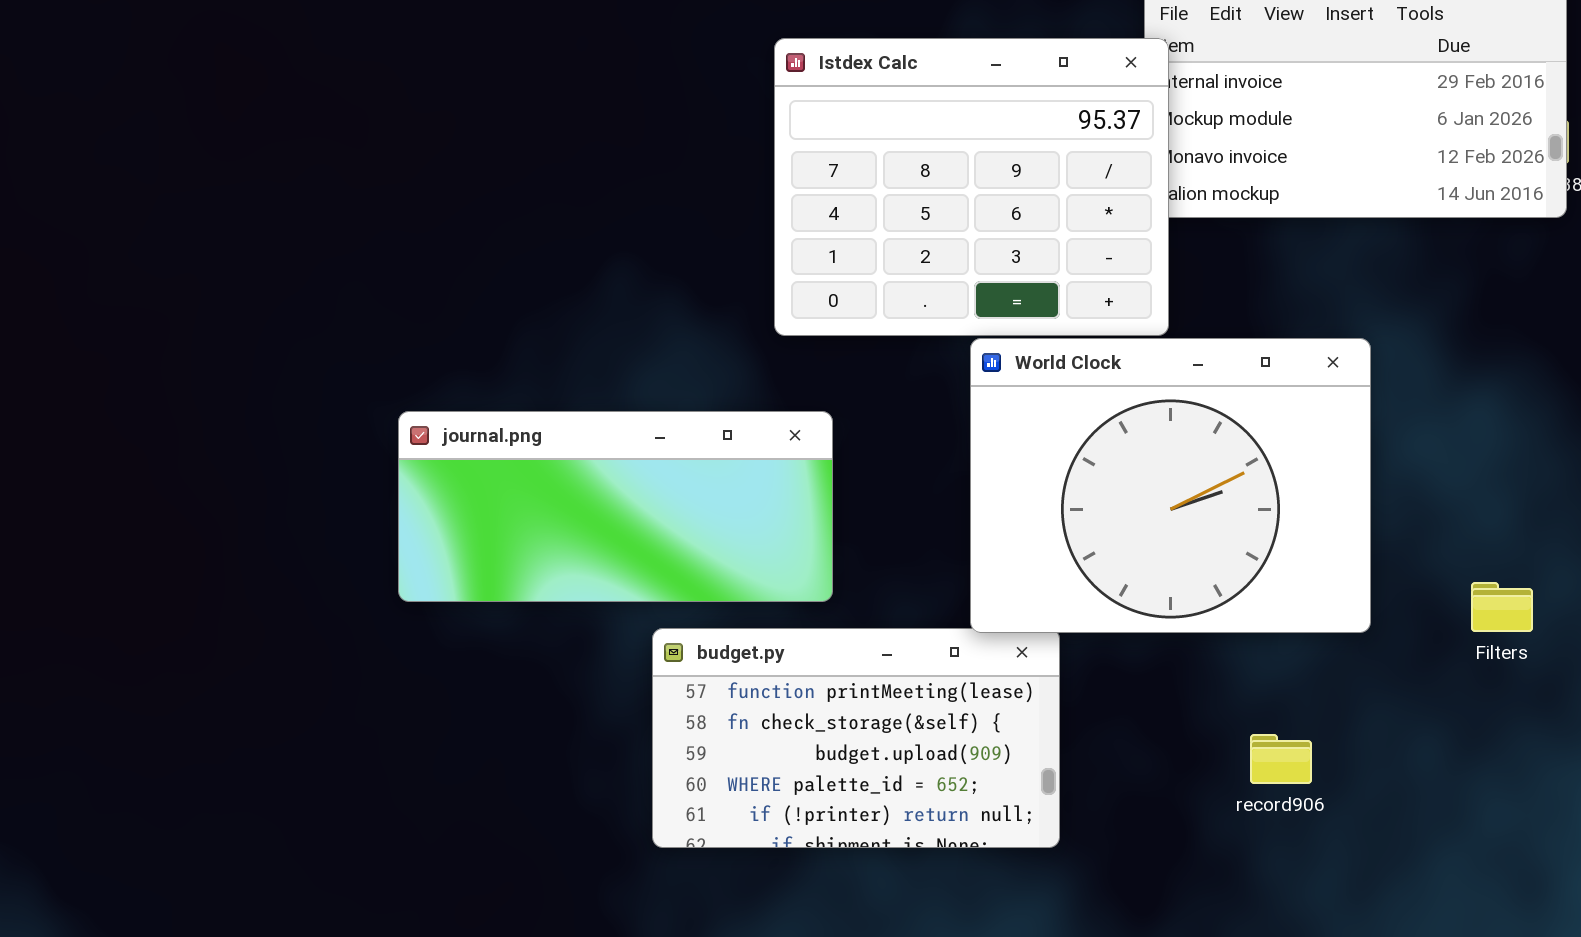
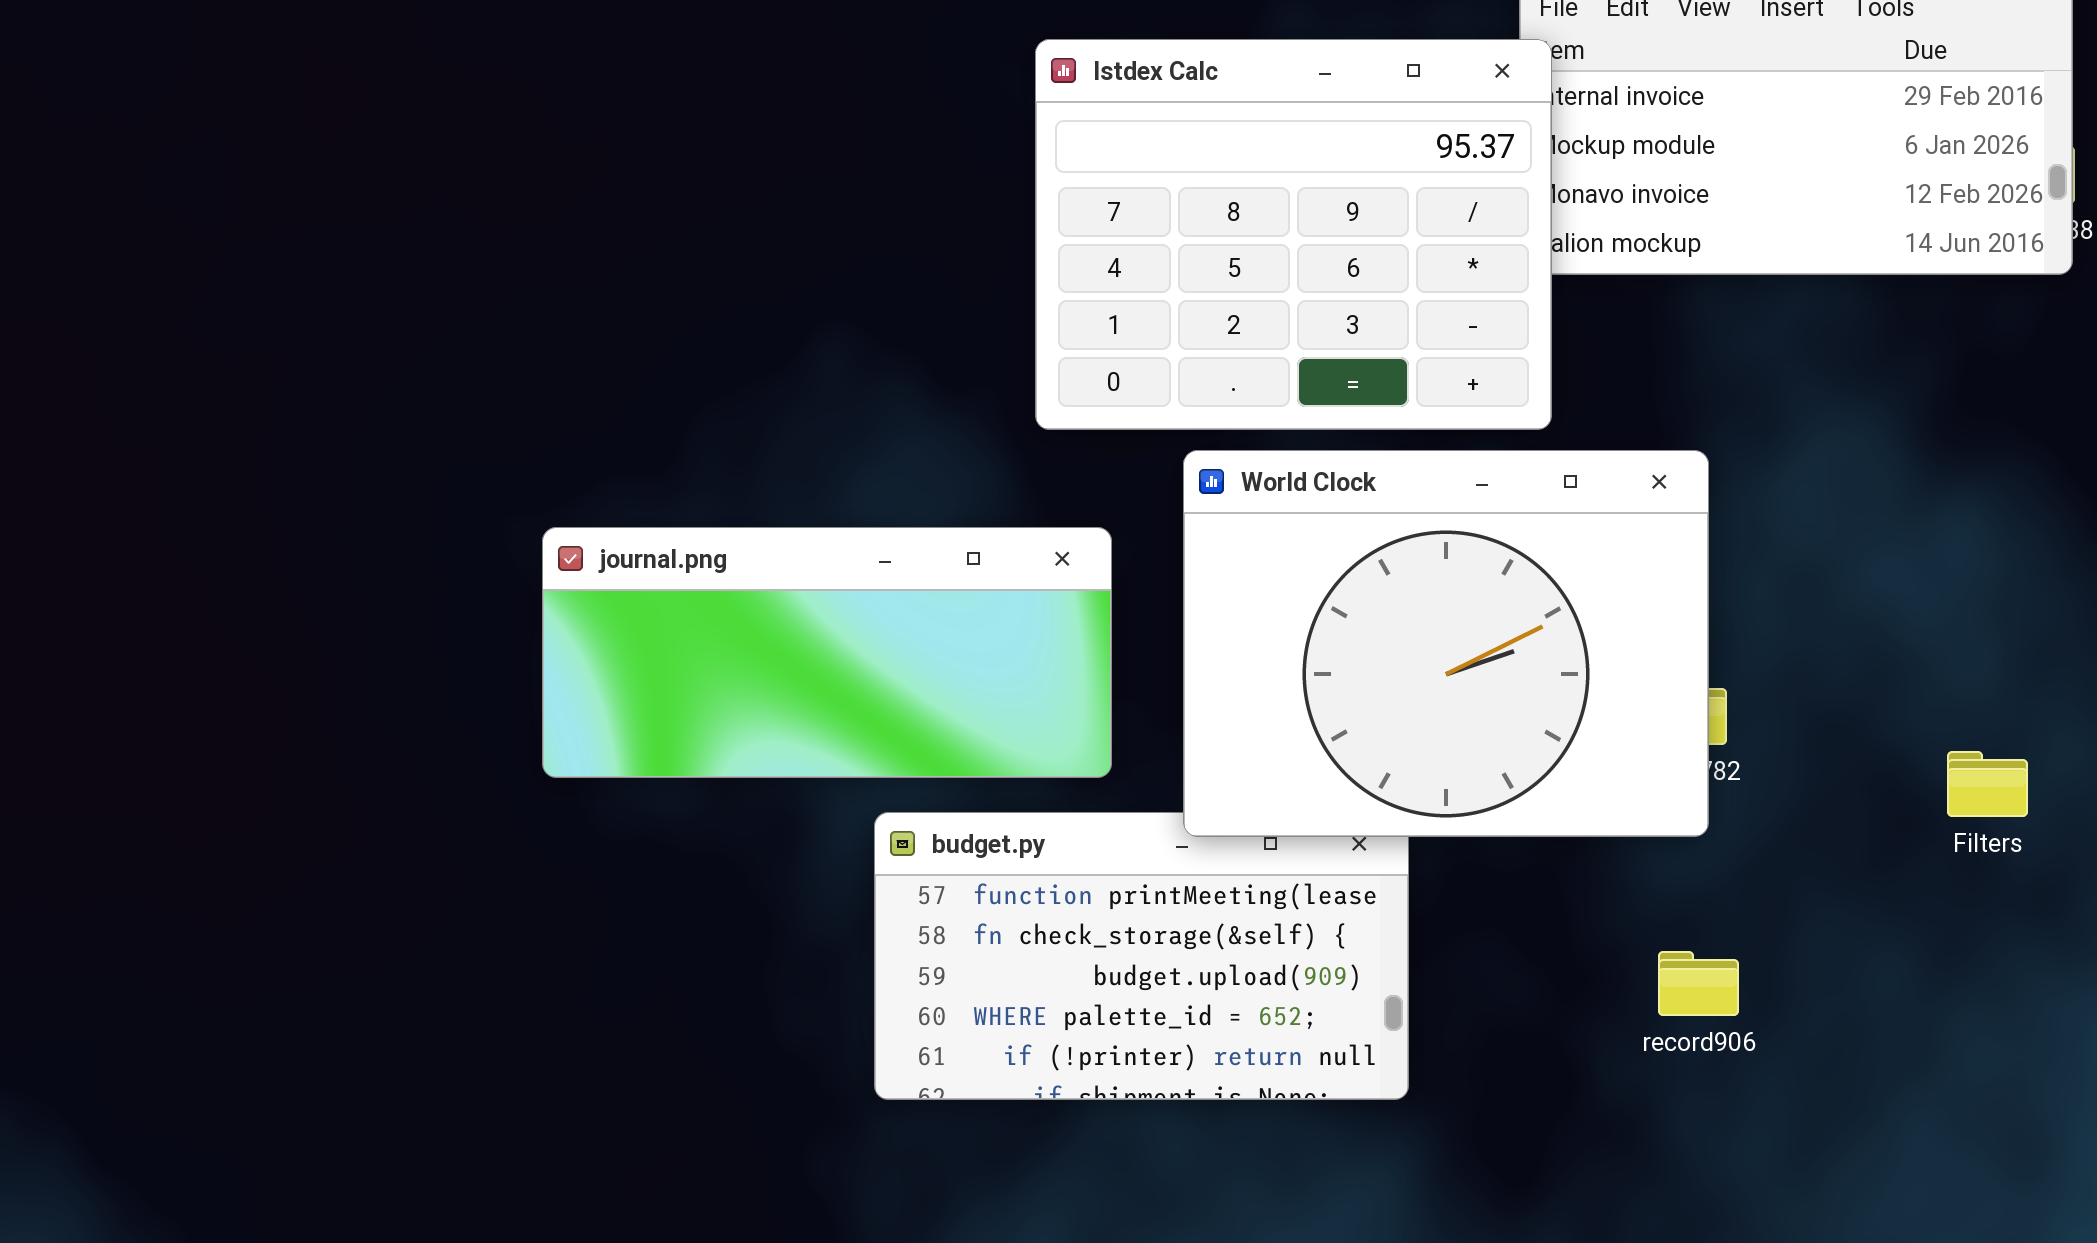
World Clock: [970,338,1371,633] -> [1183,450,1709,837], moved

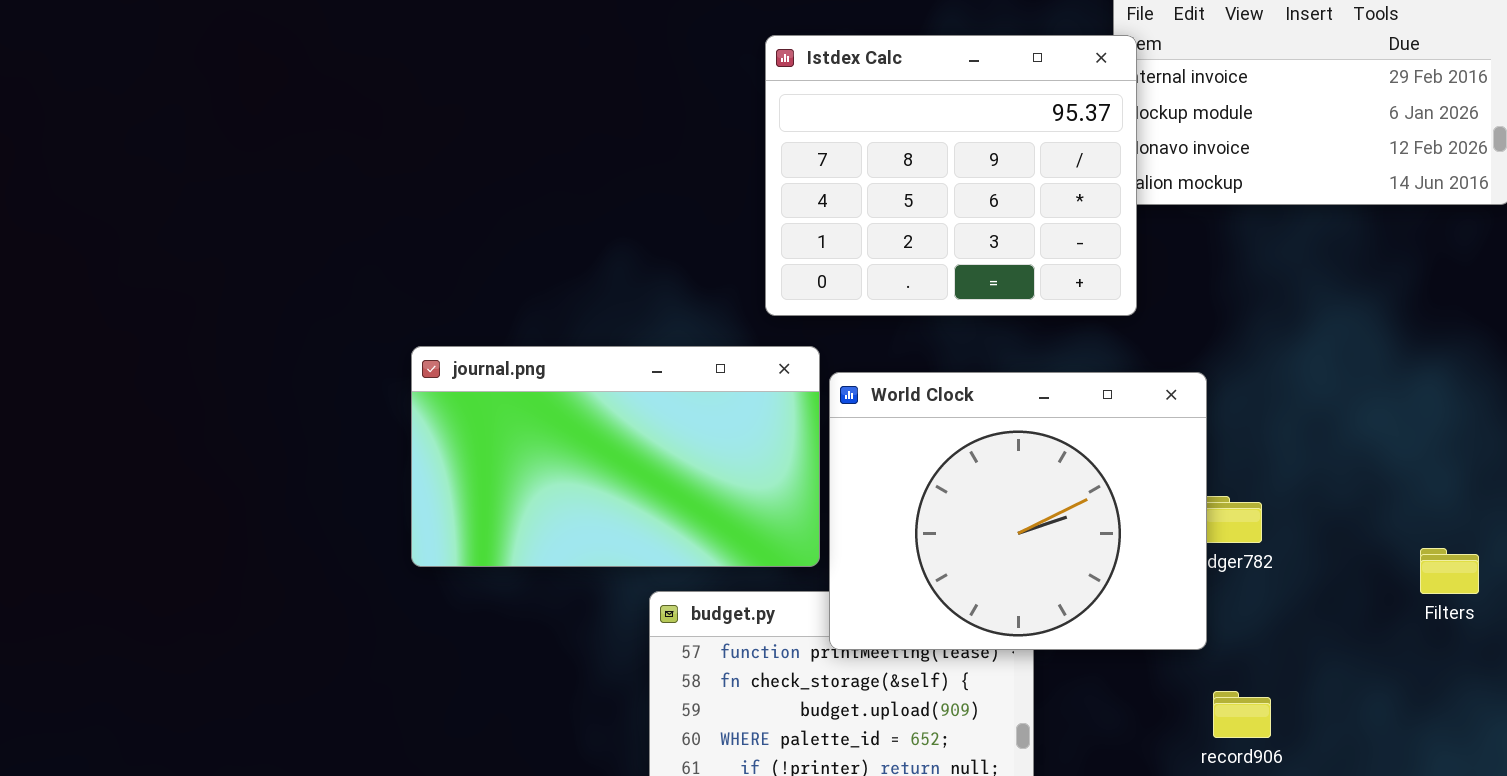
World Clock: [1183,450,1709,837] -> [829,372,1207,650], moved
journal.png: [542,527,1112,778] -> [411,346,820,567], resized

